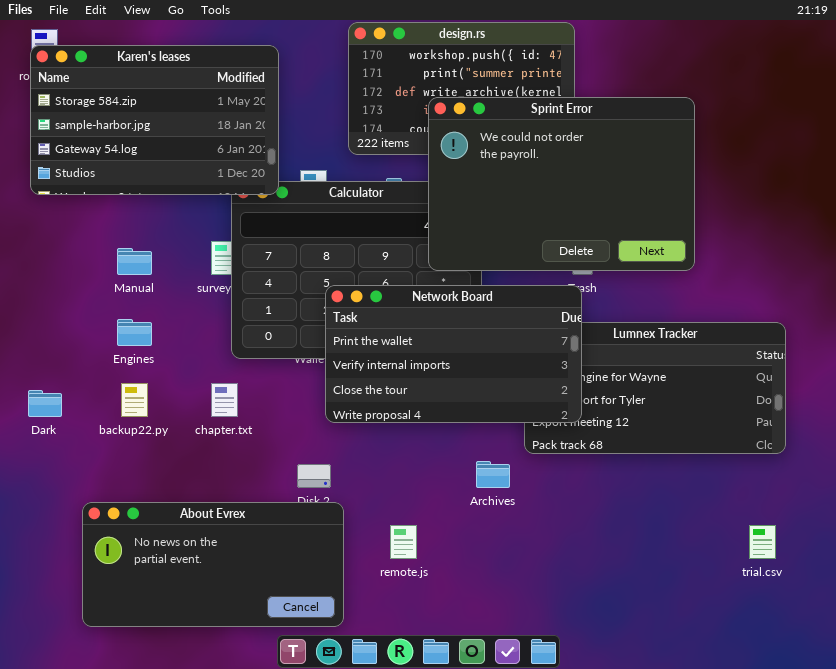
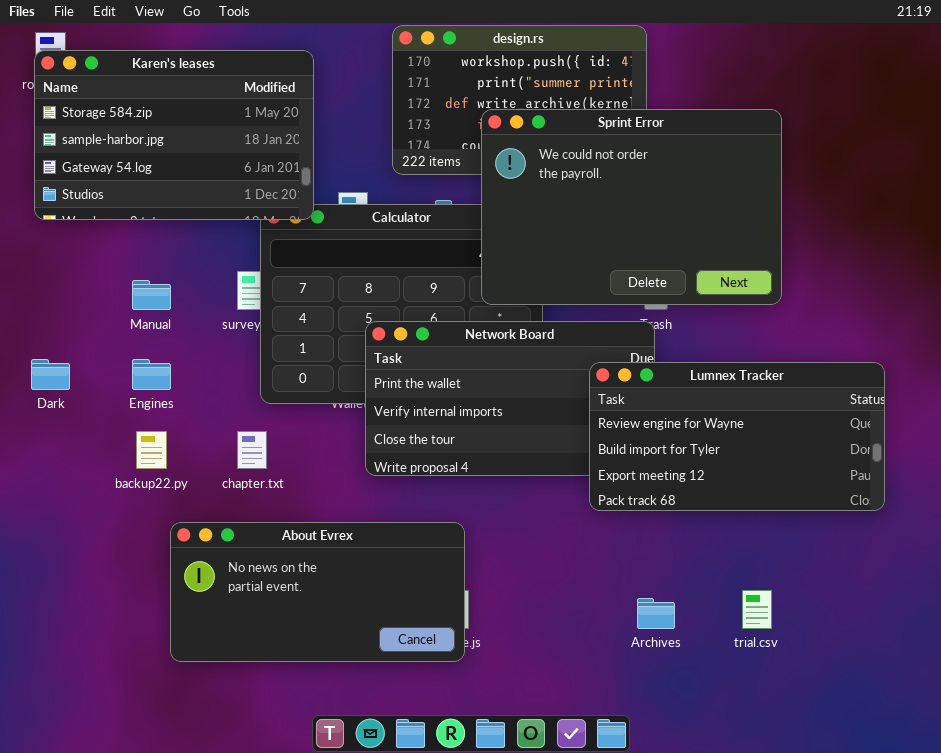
Lumnex Tracker: [524,322,786,454] -> [589,362,885,511], raised
Dark: [28,390,62,417] -> [31,359,70,390], moved
Archives: [476,461,510,488] -> [637,598,675,629], moved
About Evrex: [82,502,344,627] -> [170,522,465,662], moved
trial.csv: [749,525,776,559] -> [742,590,772,629], moved

